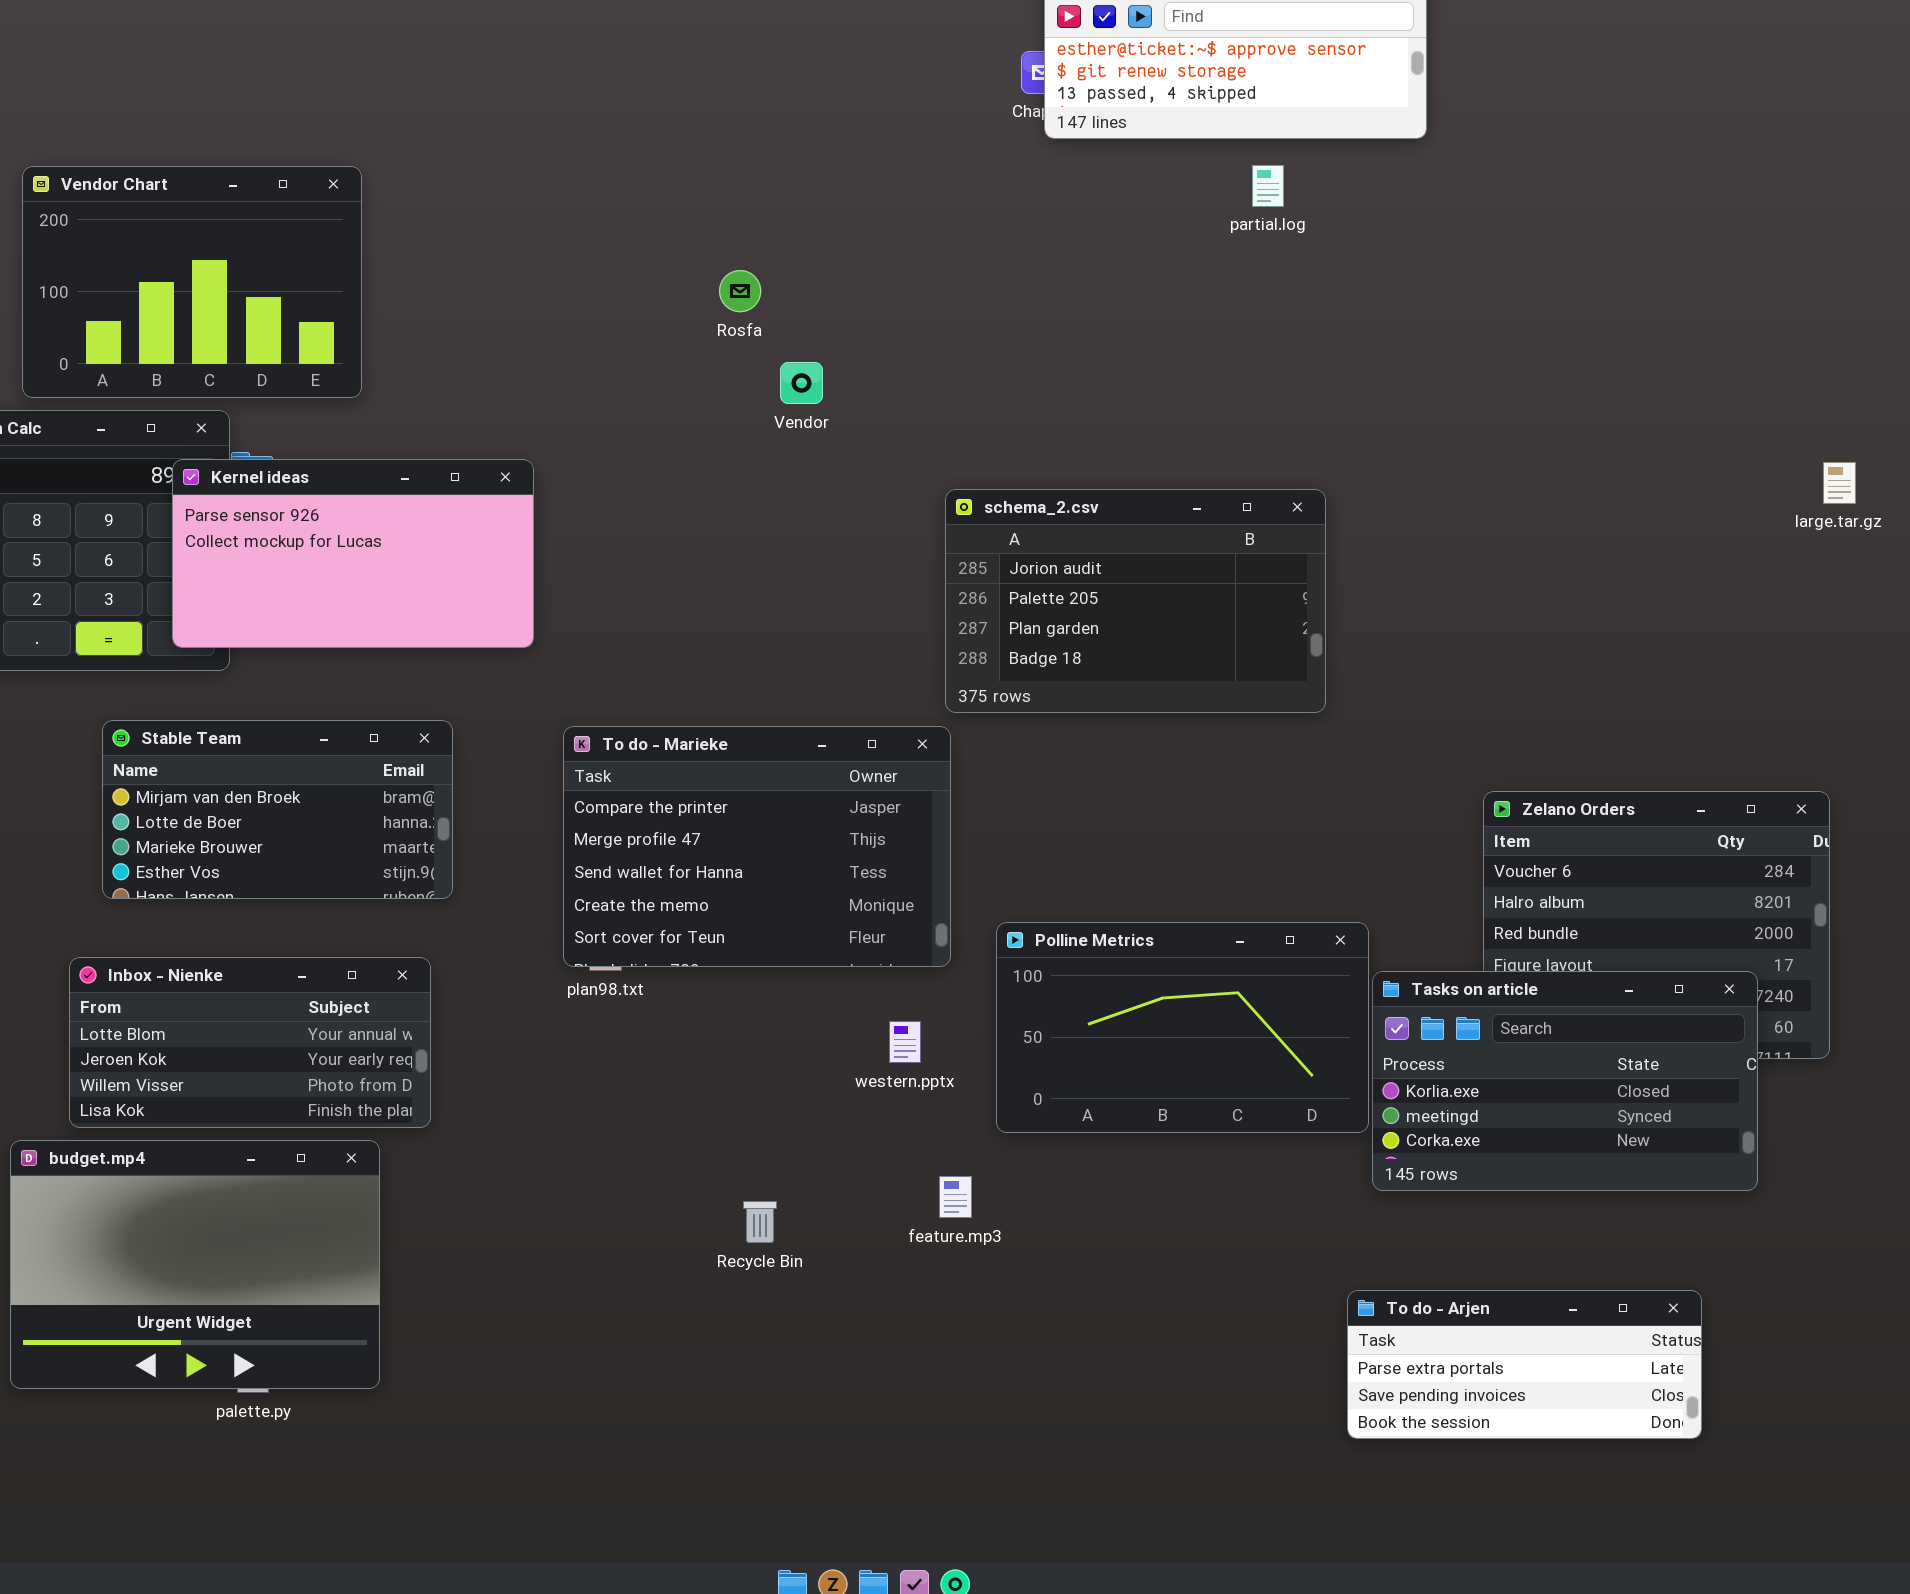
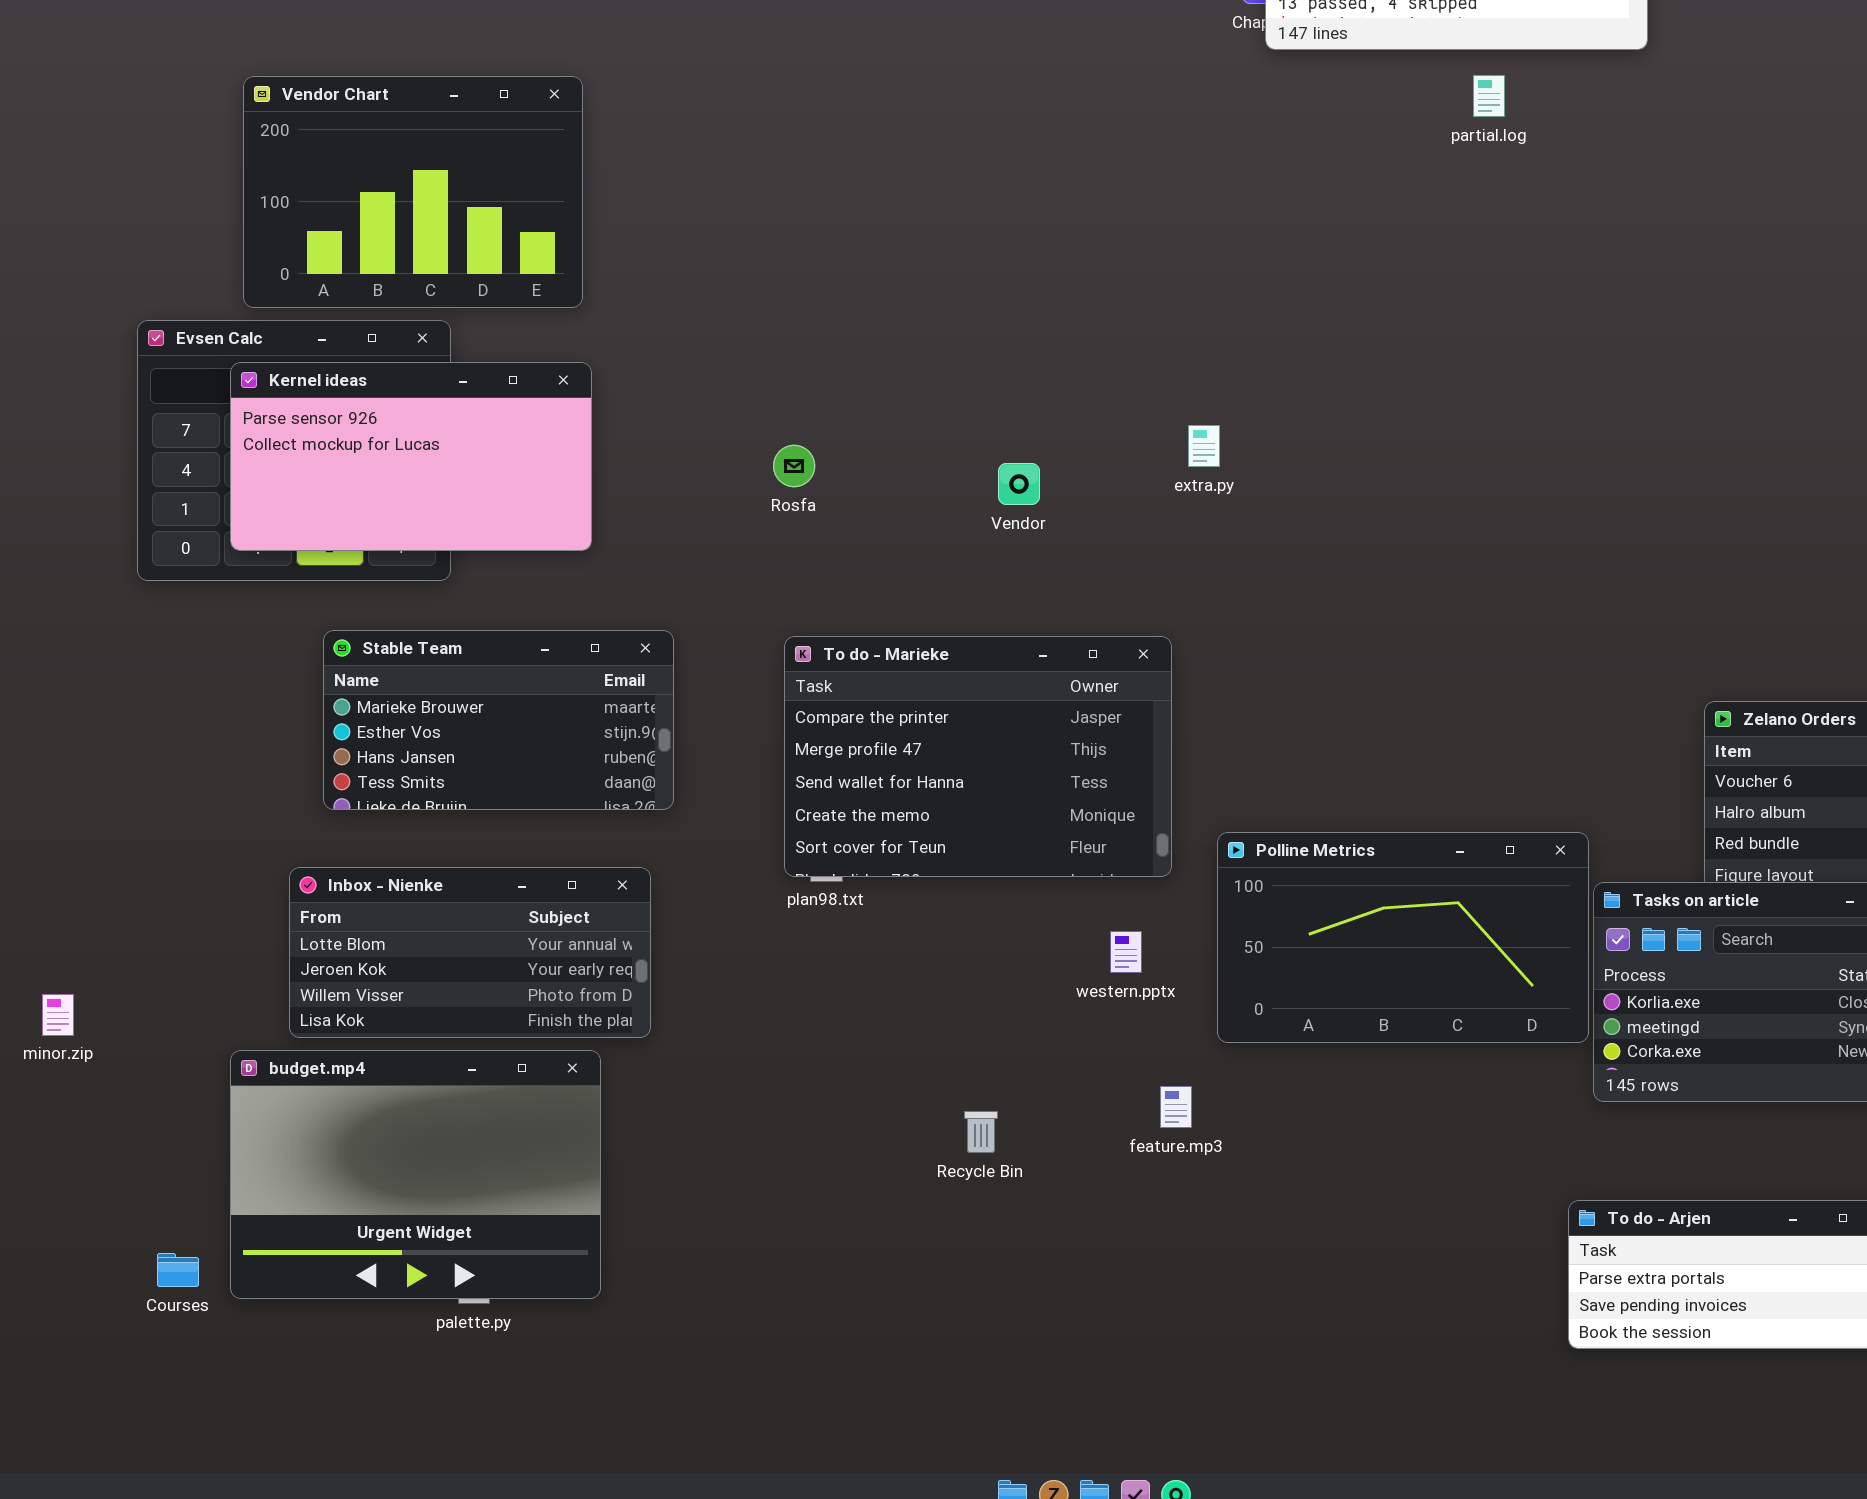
Rosfa: [719,270,761,312] -> [773,445,815,487], moved
Vendor: [780,362,823,404] -> [998,463,1040,505], moved
Kernel ideas: [172,459,534,648] -> [230,362,592,551], moved
schema_2.csv: [945,489,1326,713] -> none, closed
Stable Team: [102,720,453,899] -> [323,630,674,810], scrolled down 2 rows

